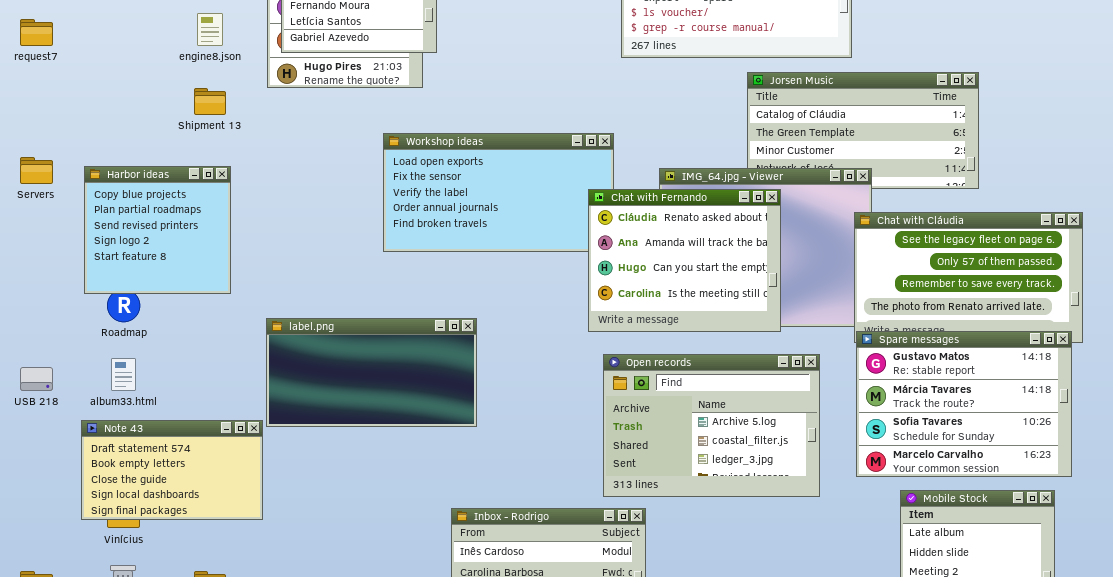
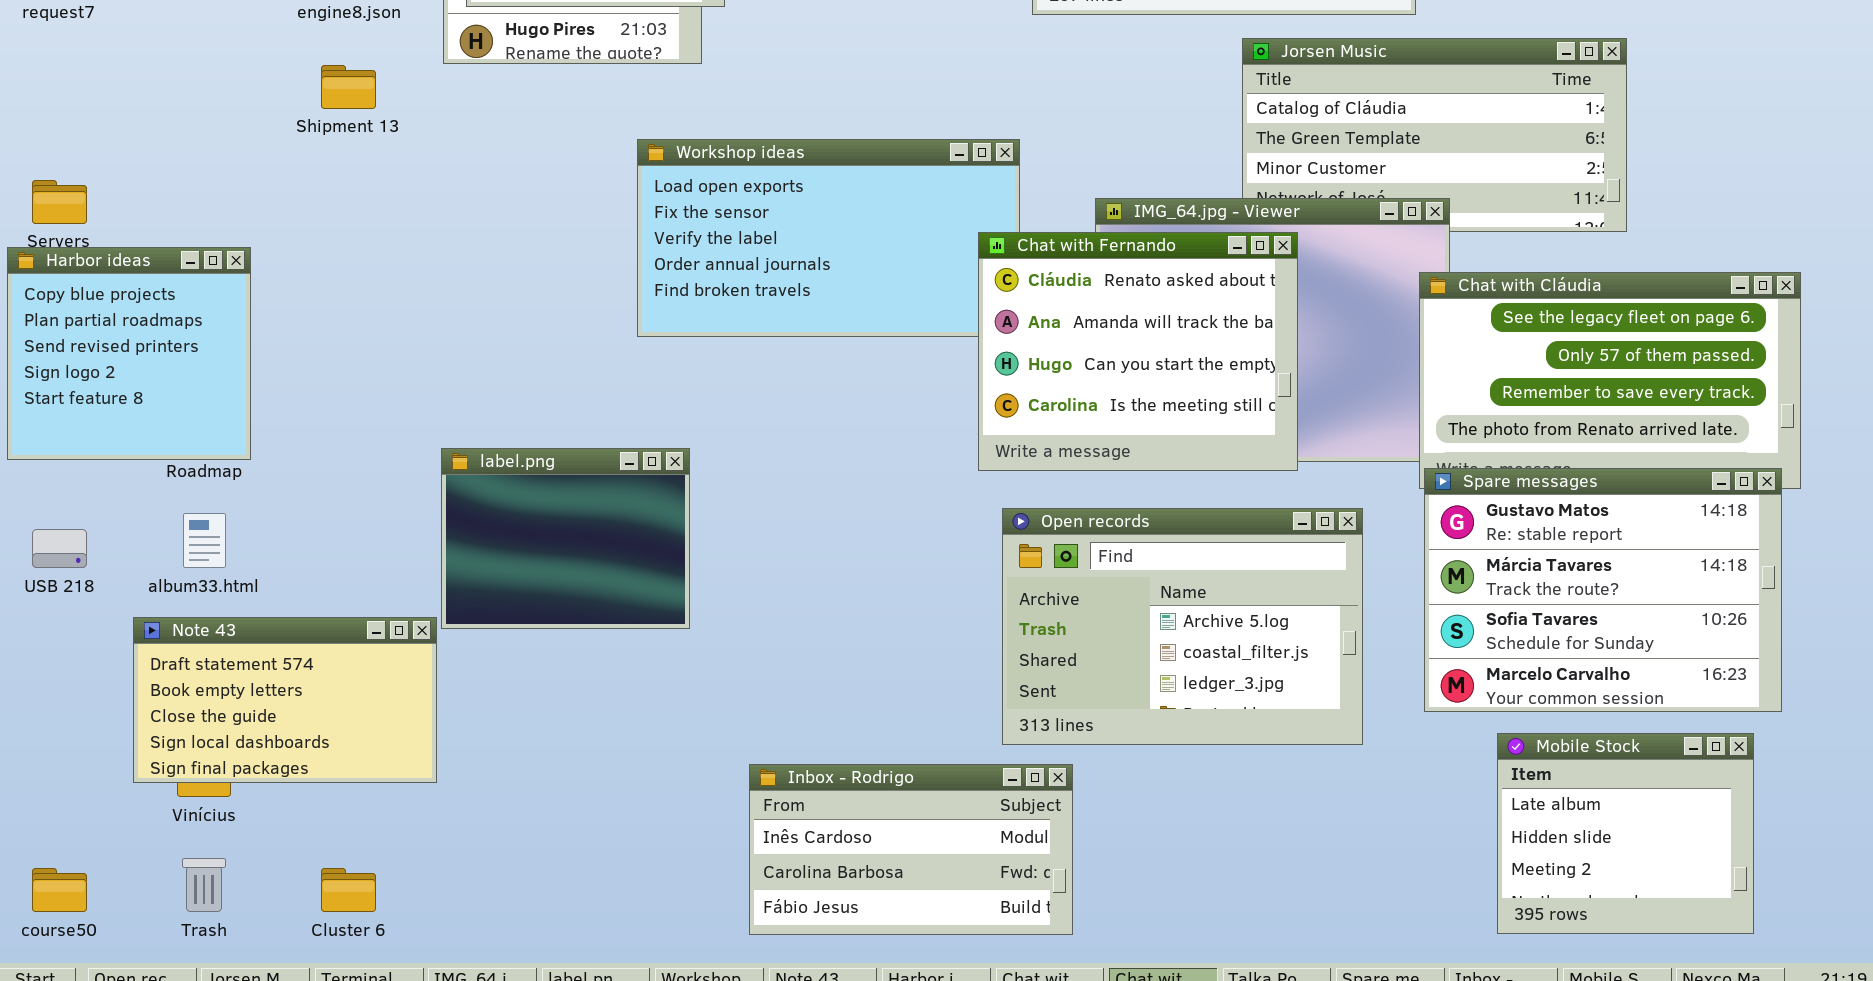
Harbor ideas: [84,166,231,294] -> [7,247,251,460], moved
label.png: [266,318,477,427] -> [441,448,690,629], resized

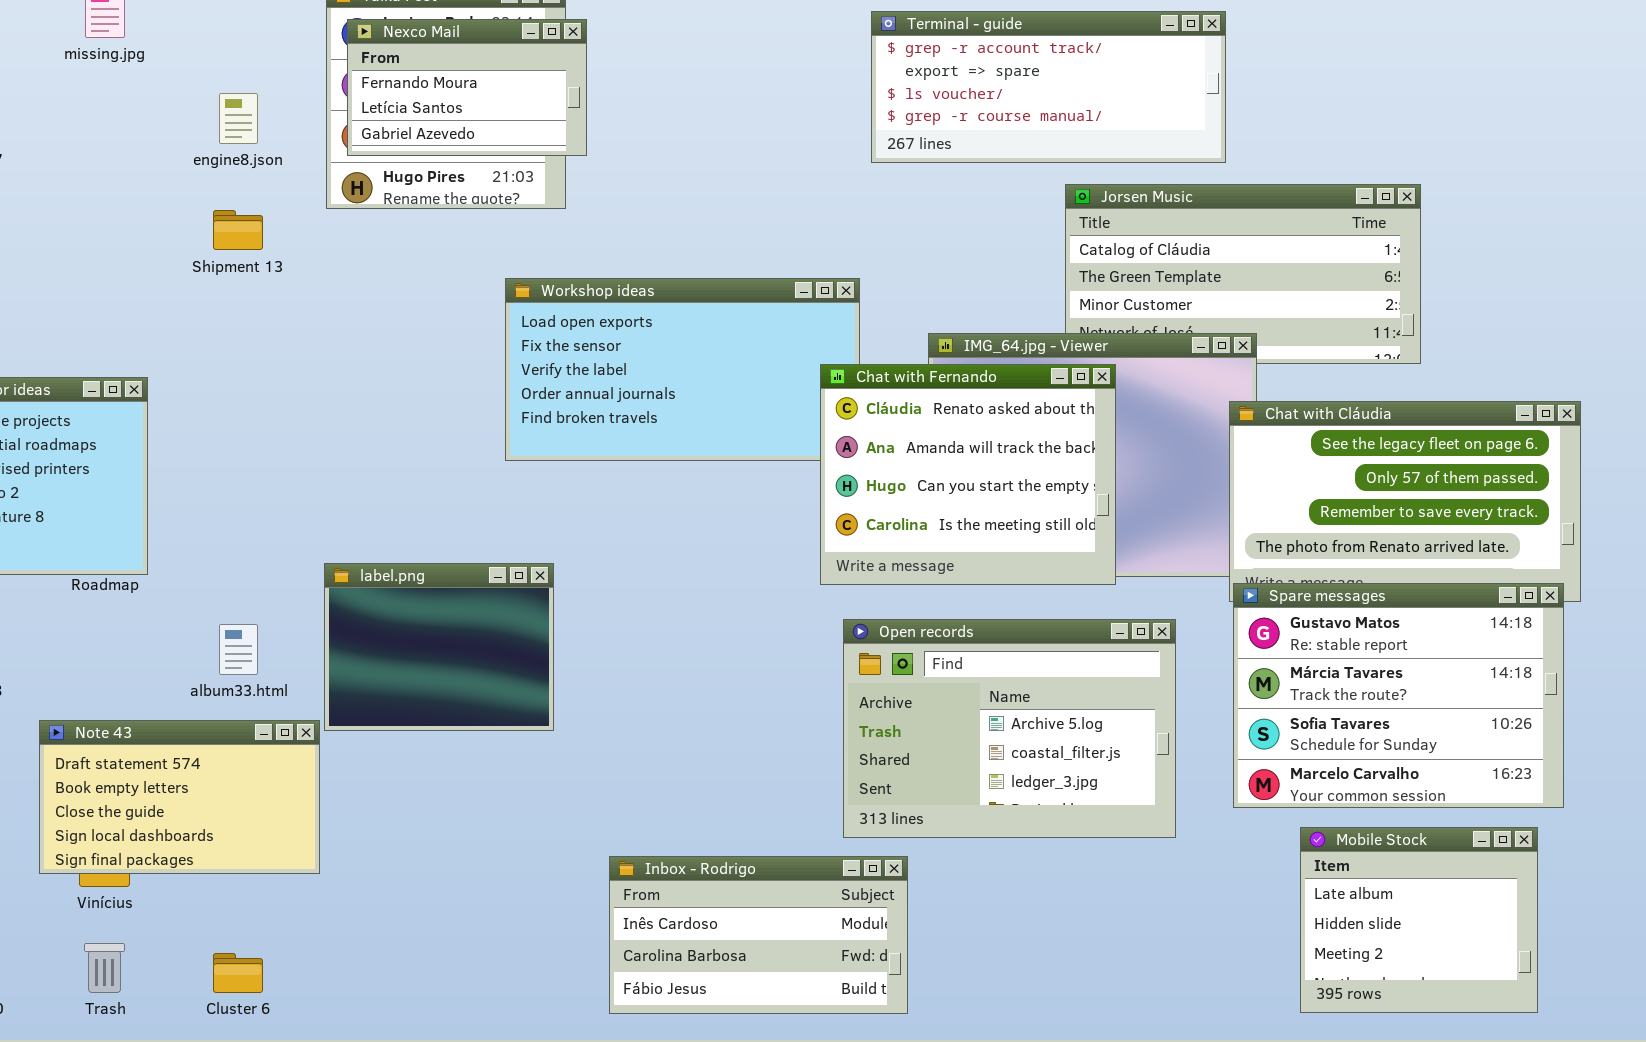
album33.html: [183,513,226,568] -> [219,624,258,675], moved

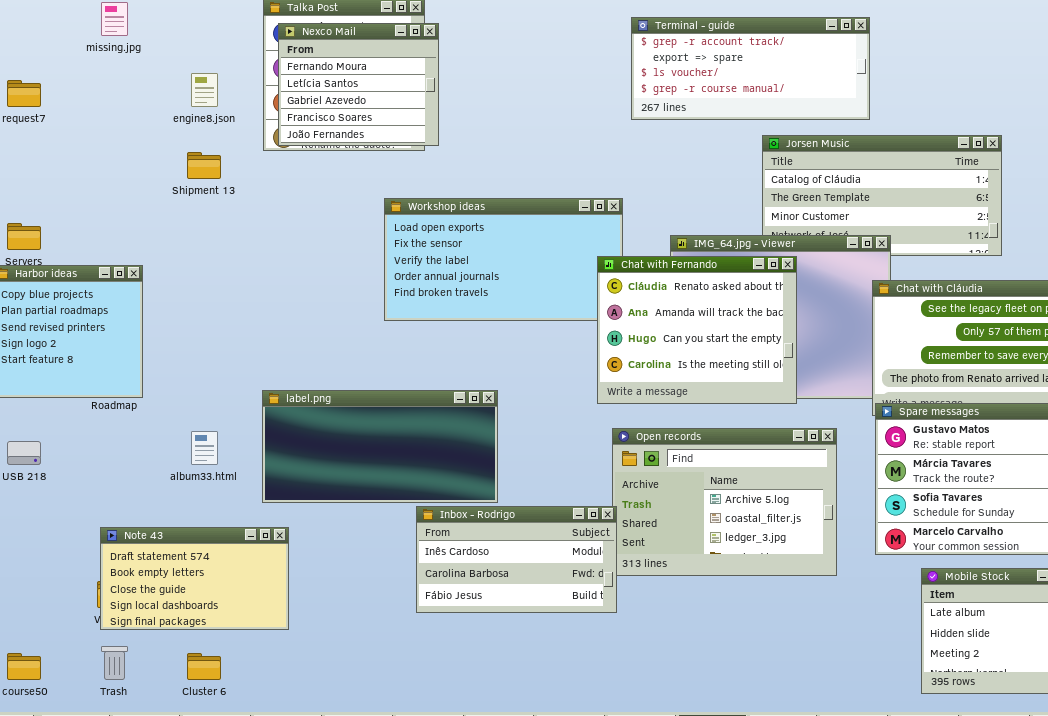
Nexco Mail: [347,19,587,156] -> [278,23,439,146], resized
label.png: [324,563,554,731] -> [262,390,498,503], resized
Note 43: [39,720,320,874] -> [100,527,289,630], moved
Inbox - Rodrigo: [609,856,908,1014] -> [416,506,617,613], moved

